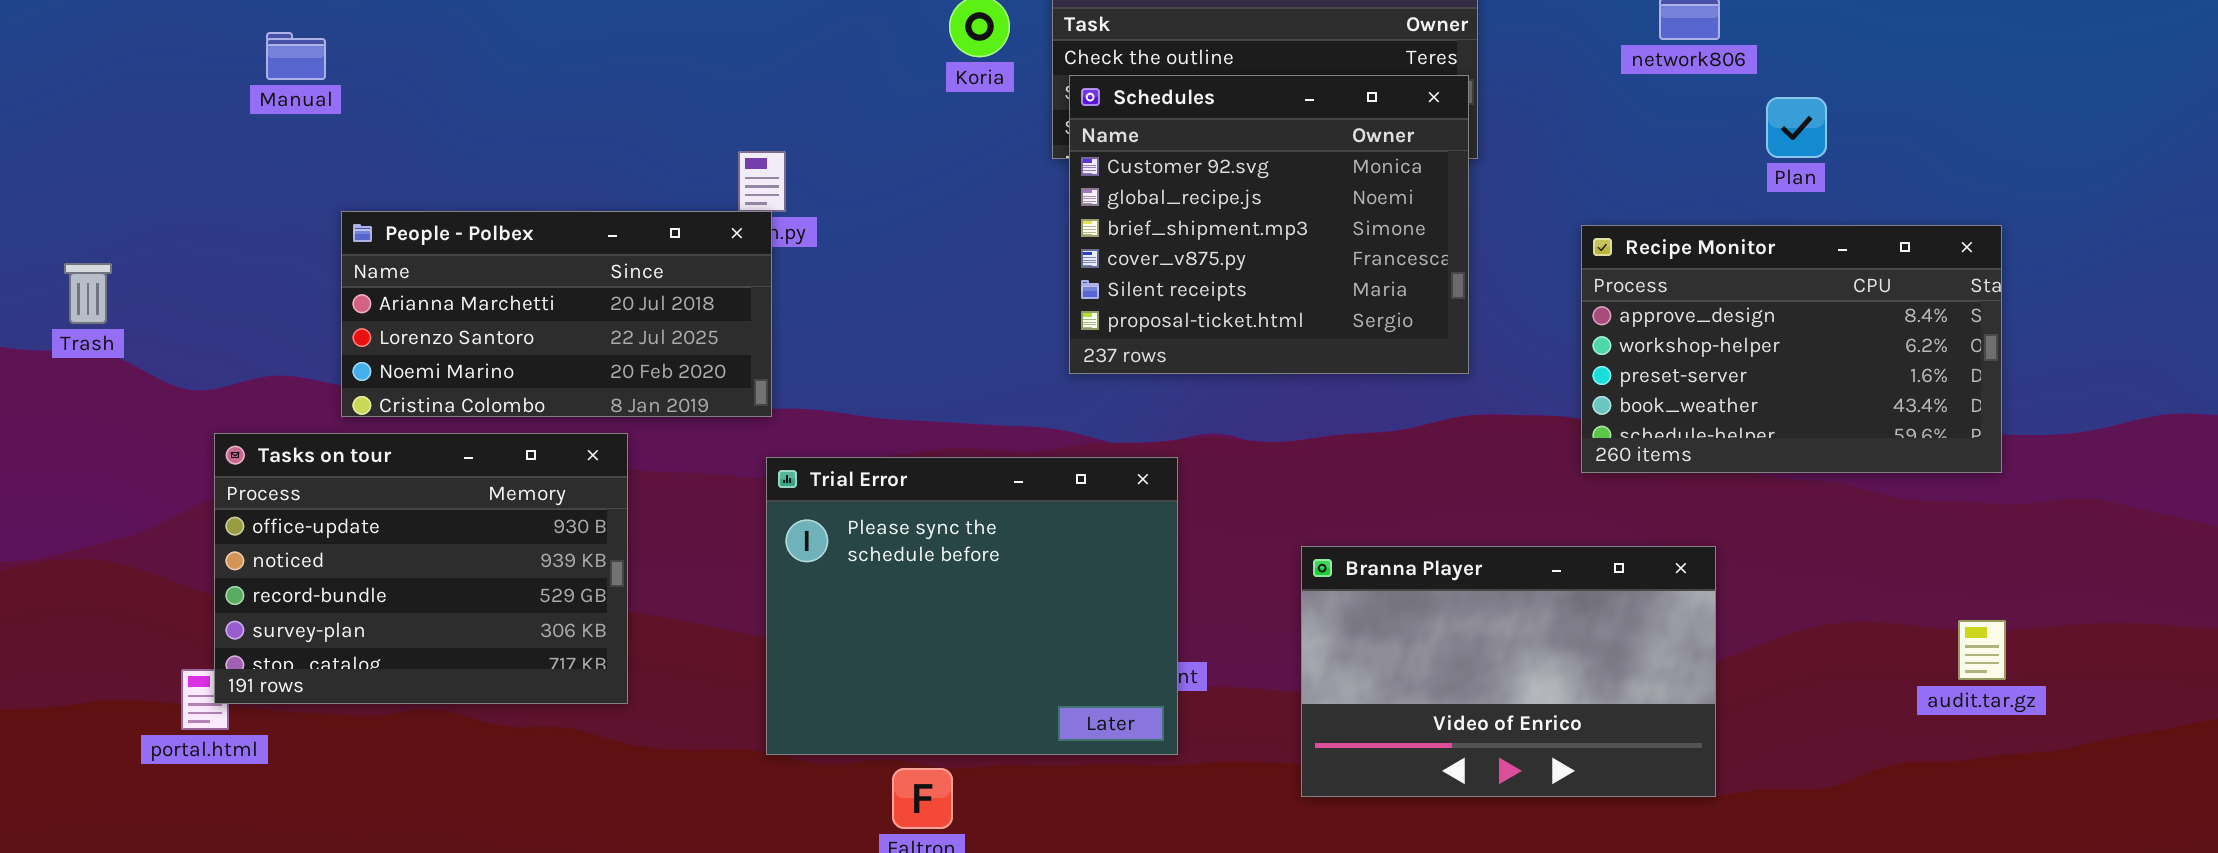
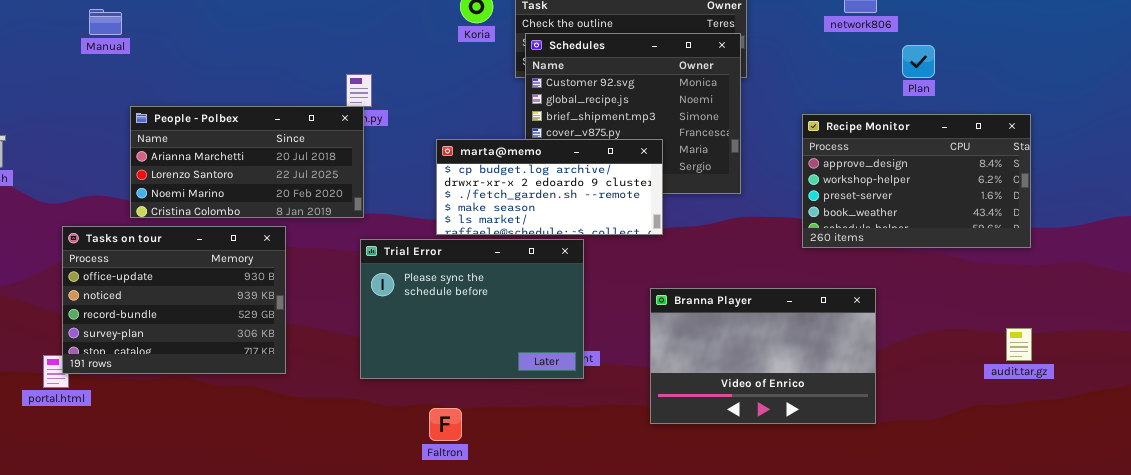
marta@memo: none -> [436,139,663,235], opened
Trial Error: [766,457,1178,755] -> [360,239,584,379], resized

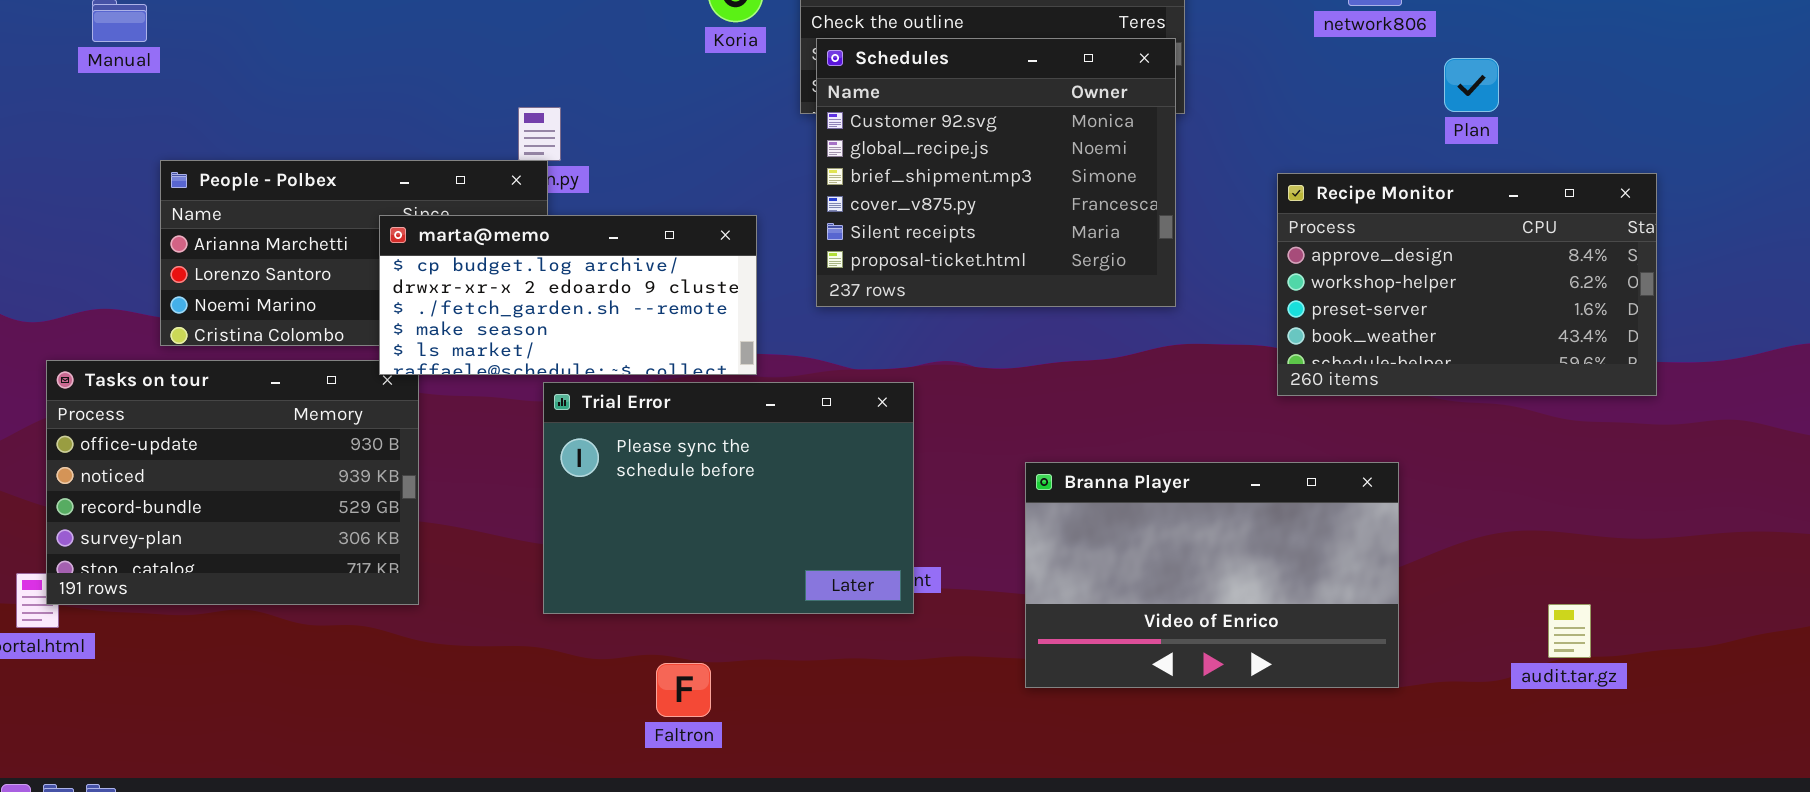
marta@memo: [436,139,663,235] -> [379,215,757,375], moved
audit.tar.gz: [1006,328,1032,361] -> [1548,604,1591,658], moved

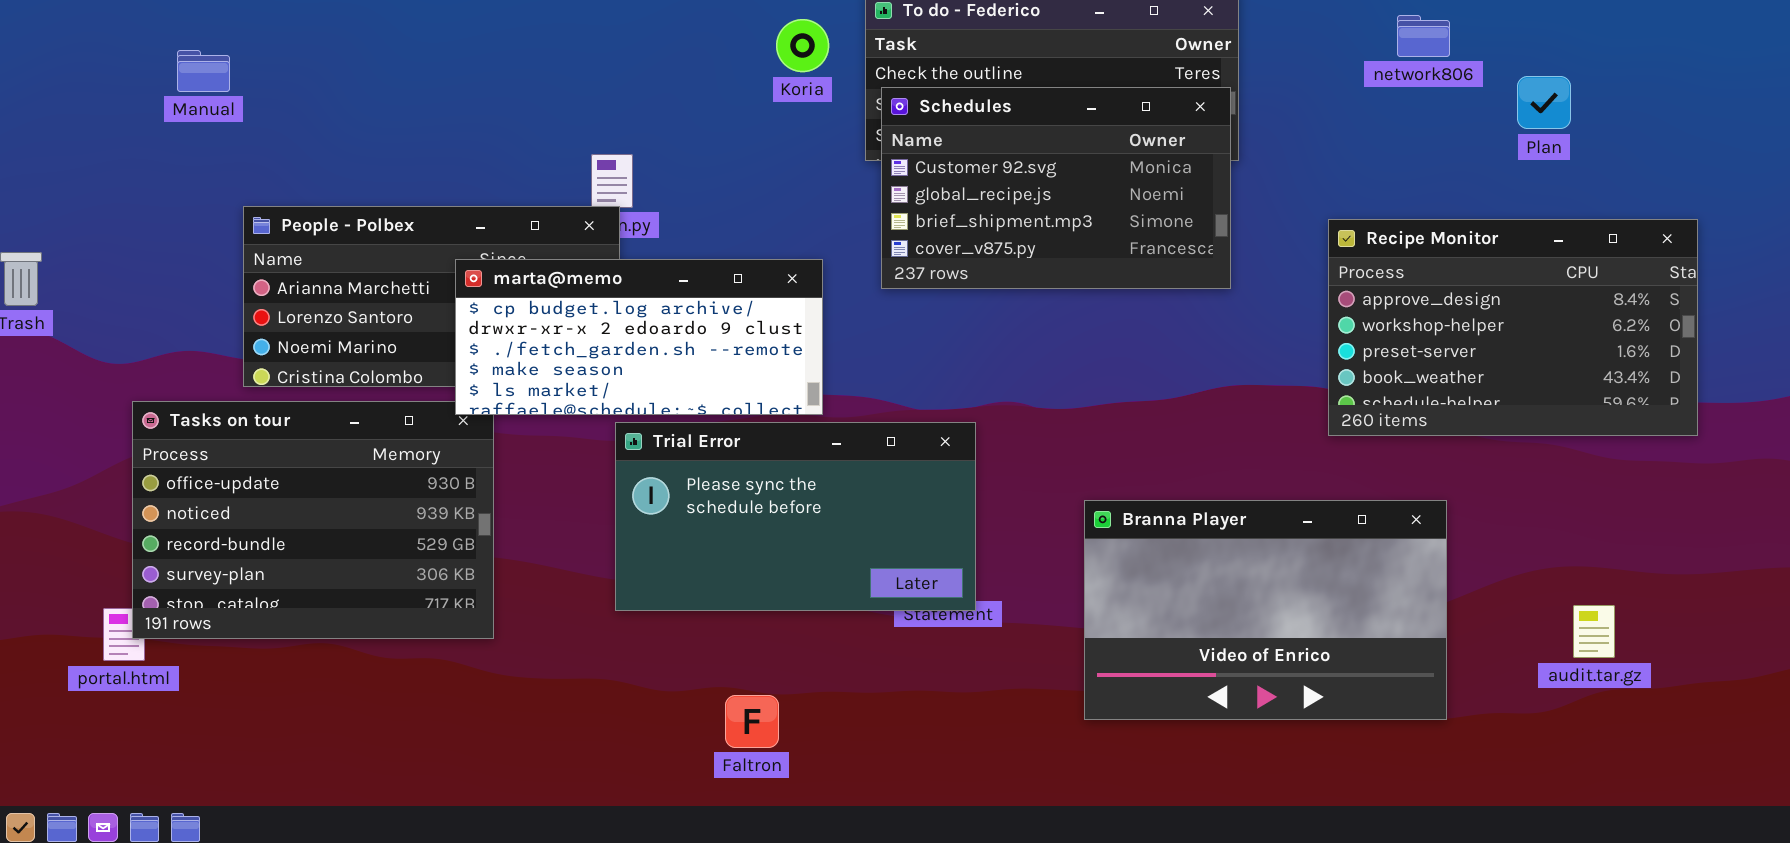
Schedules: [816,38,1176,307] -> [881,87,1231,289], resized
Plan: [1444,58,1499,112] -> [1517,76,1571,129], moved
Trial Error: [543,382,914,614] -> [615,422,976,611], resized
audit.tar.gz: [1548,604,1591,658] -> [1573,605,1615,658], moved

